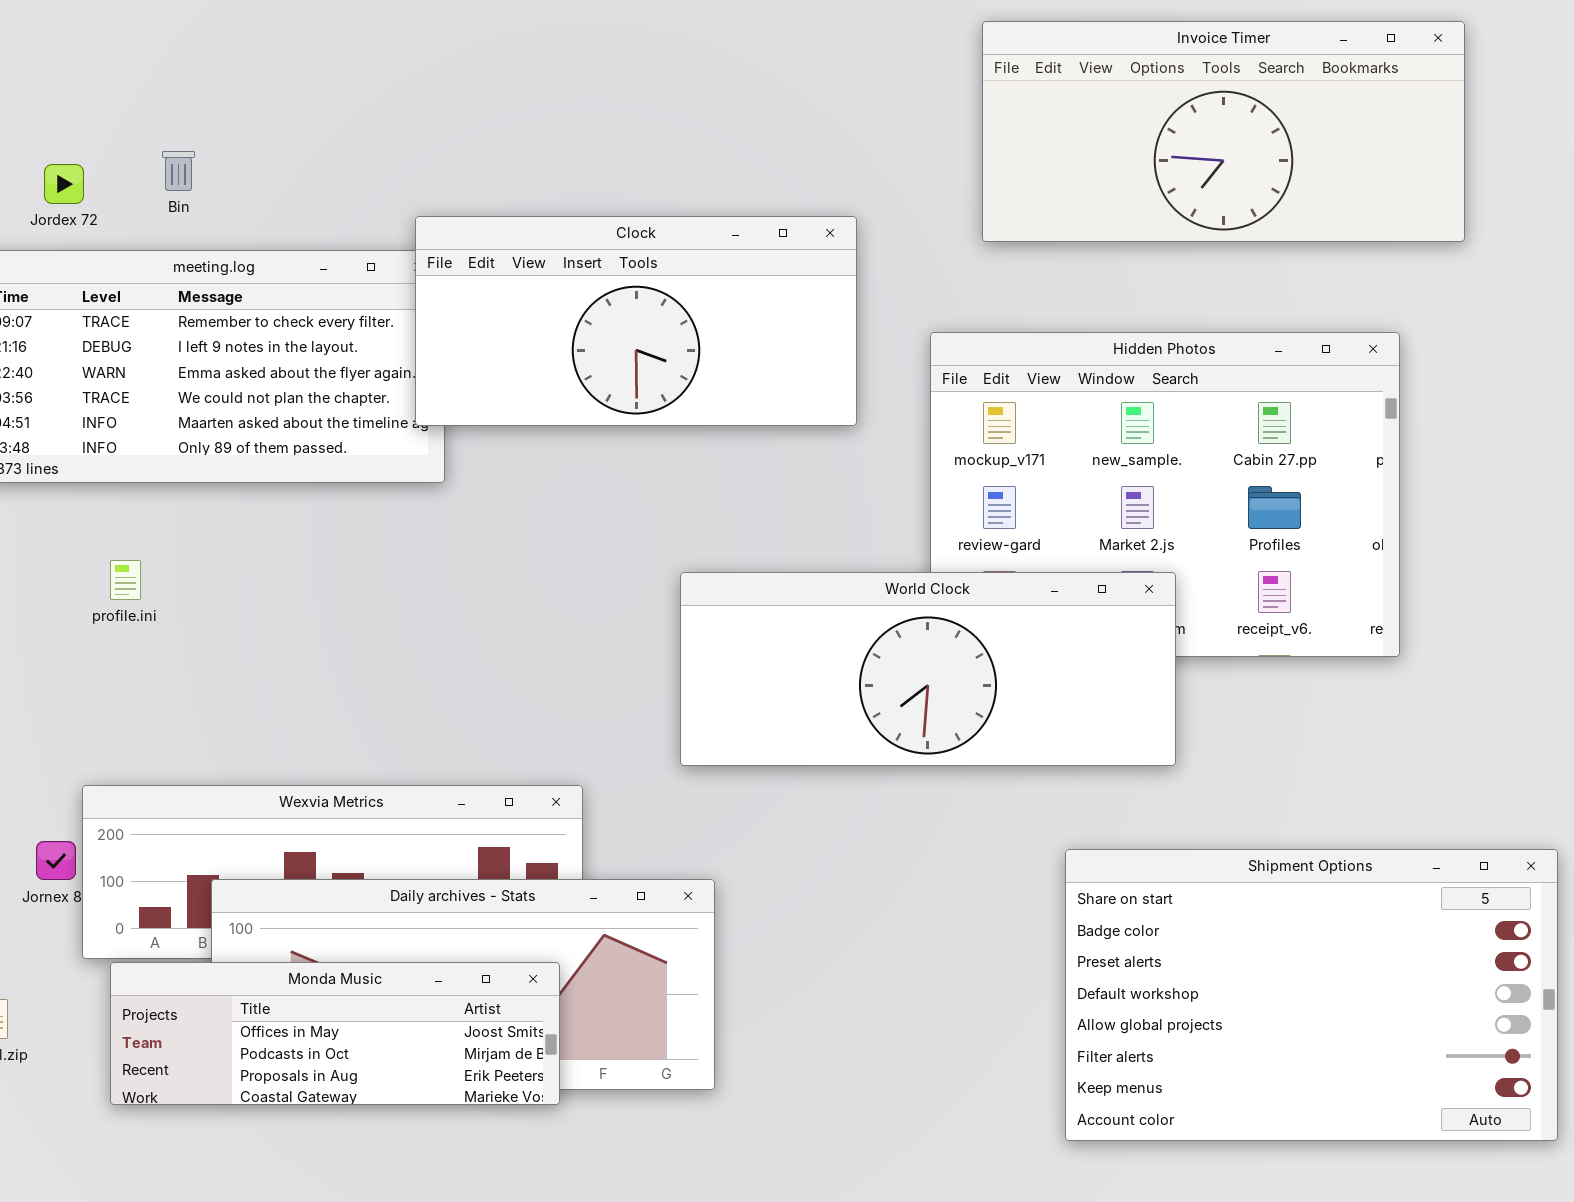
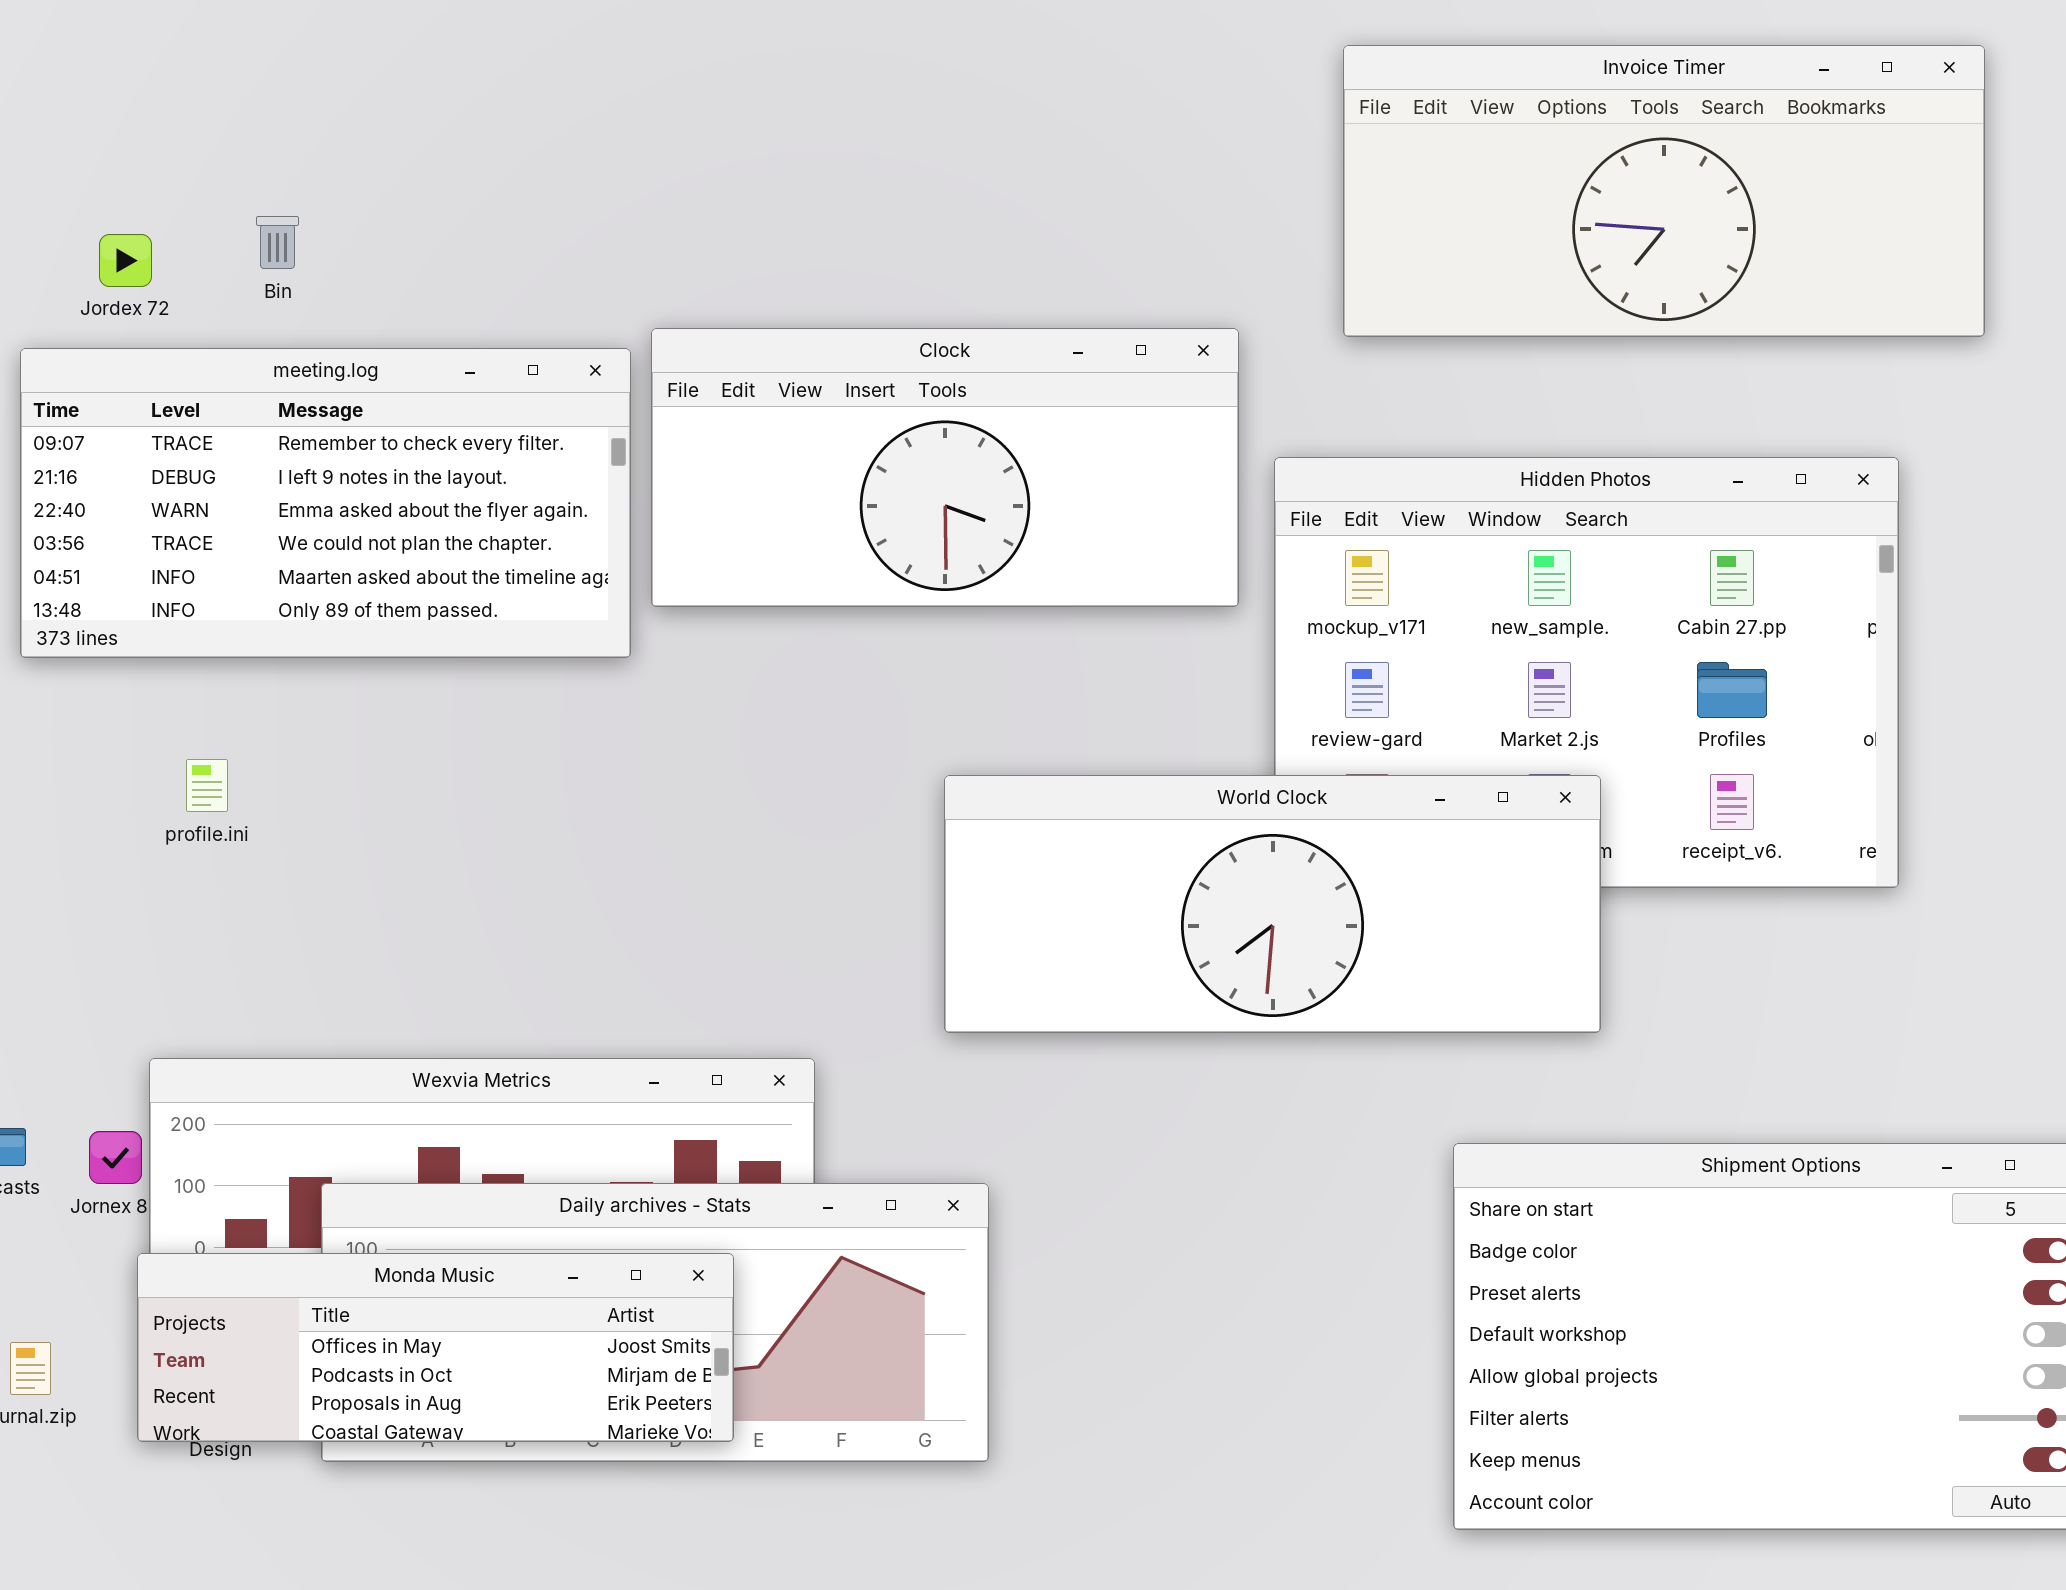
Clock: [415,216,857,426] -> [651,328,1239,607], moved
Monda Music: [110,962,560,1105] -> [137,1253,734,1442], moved

